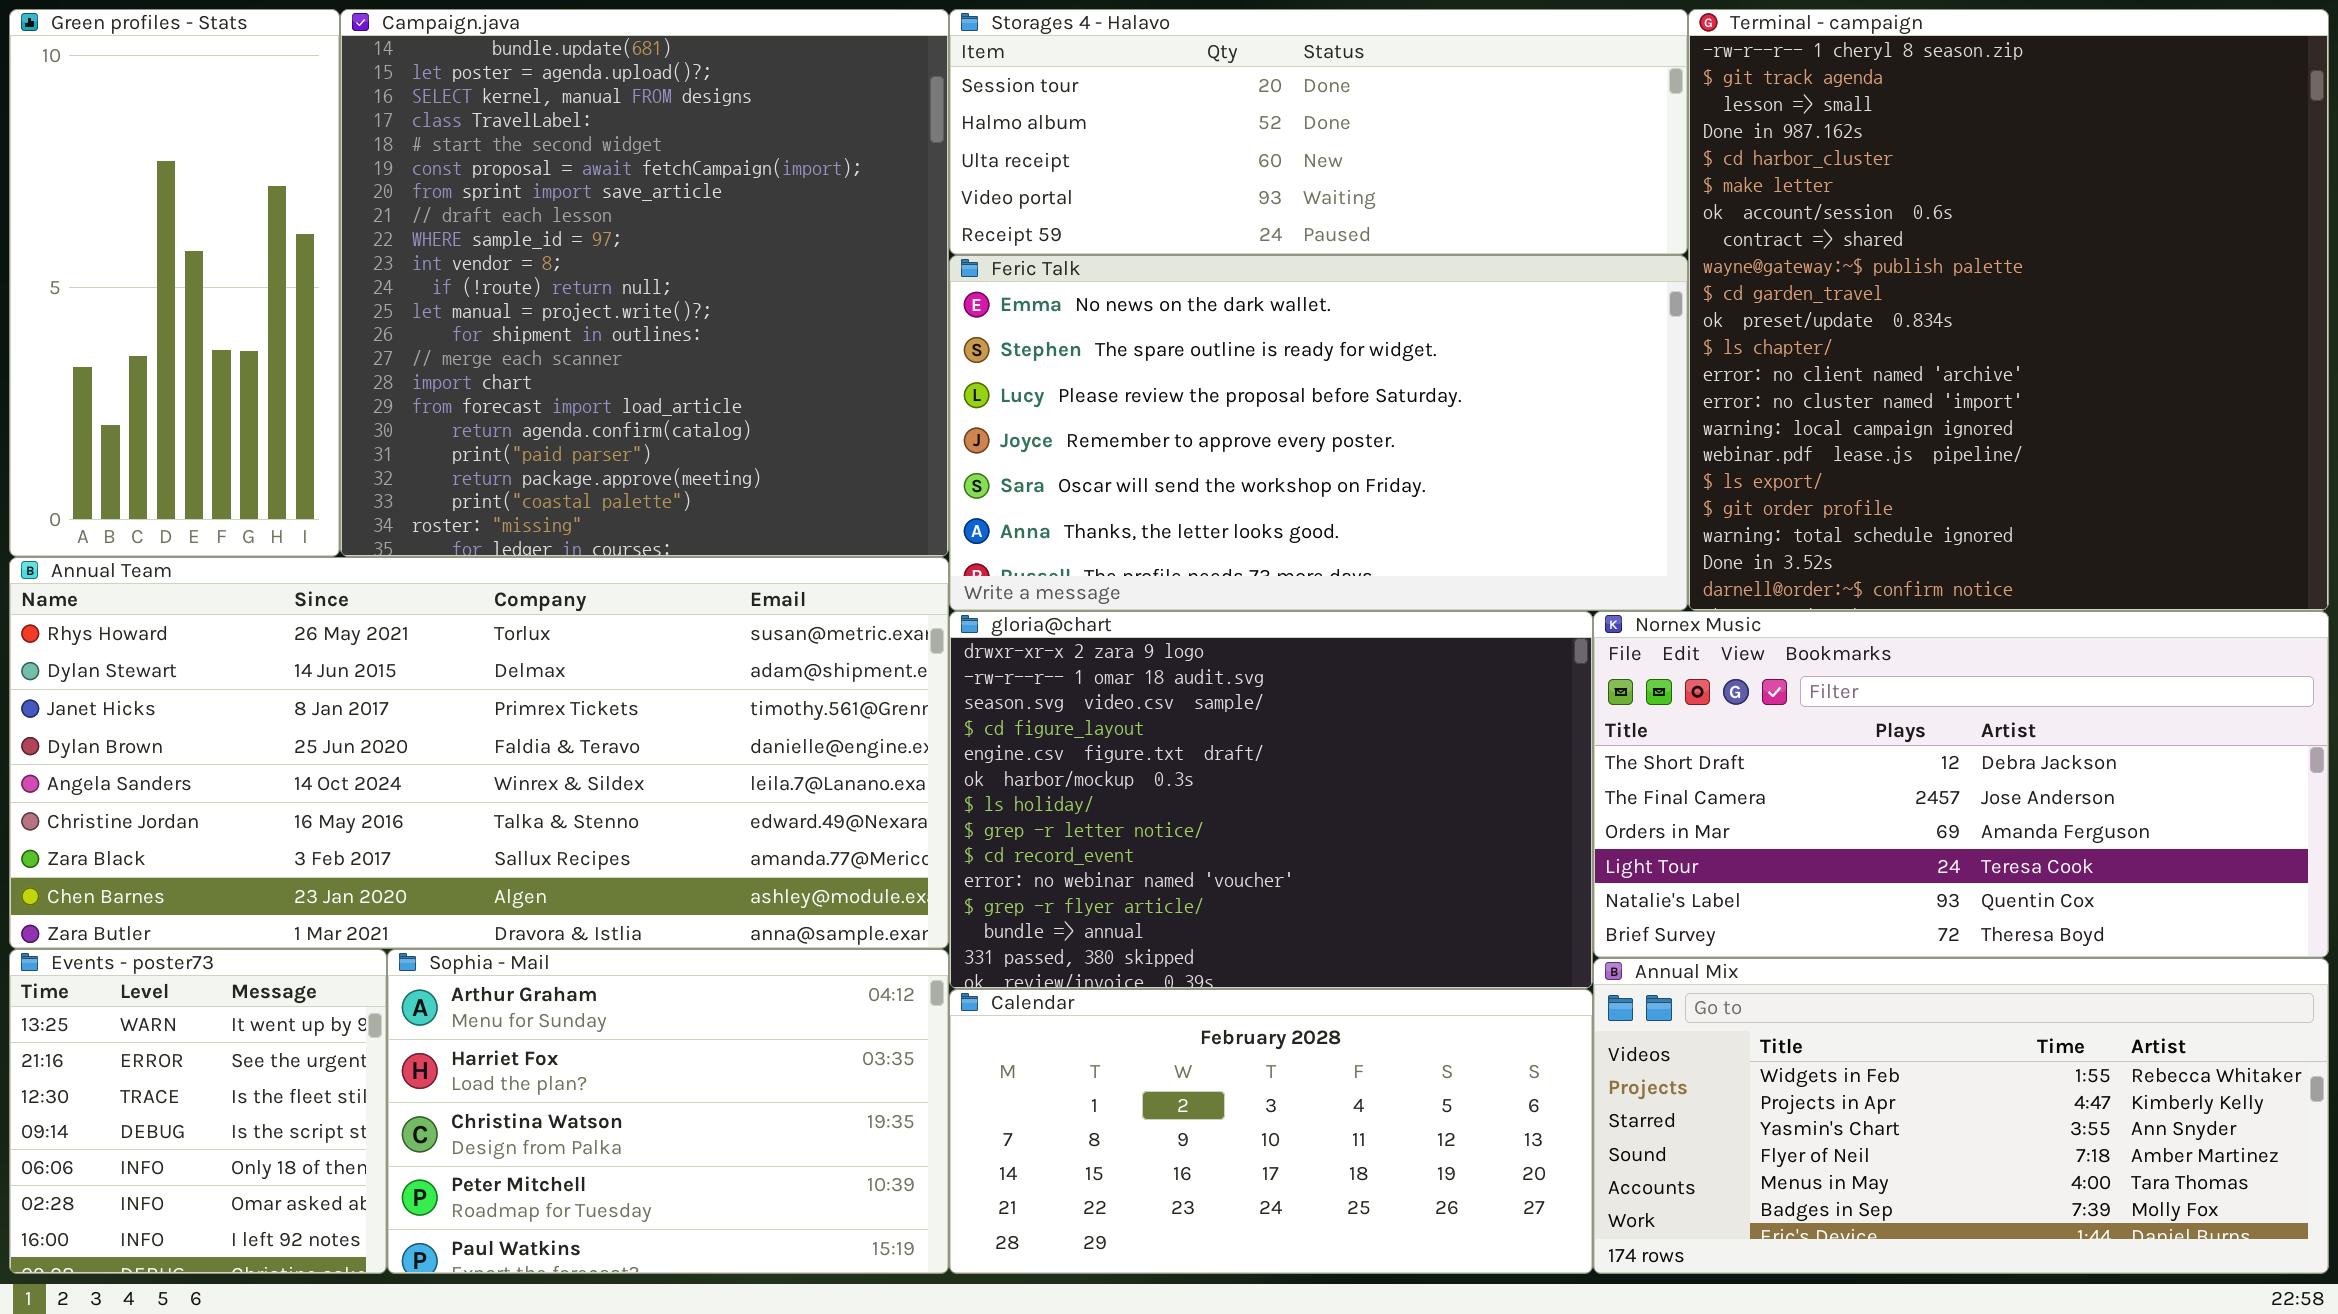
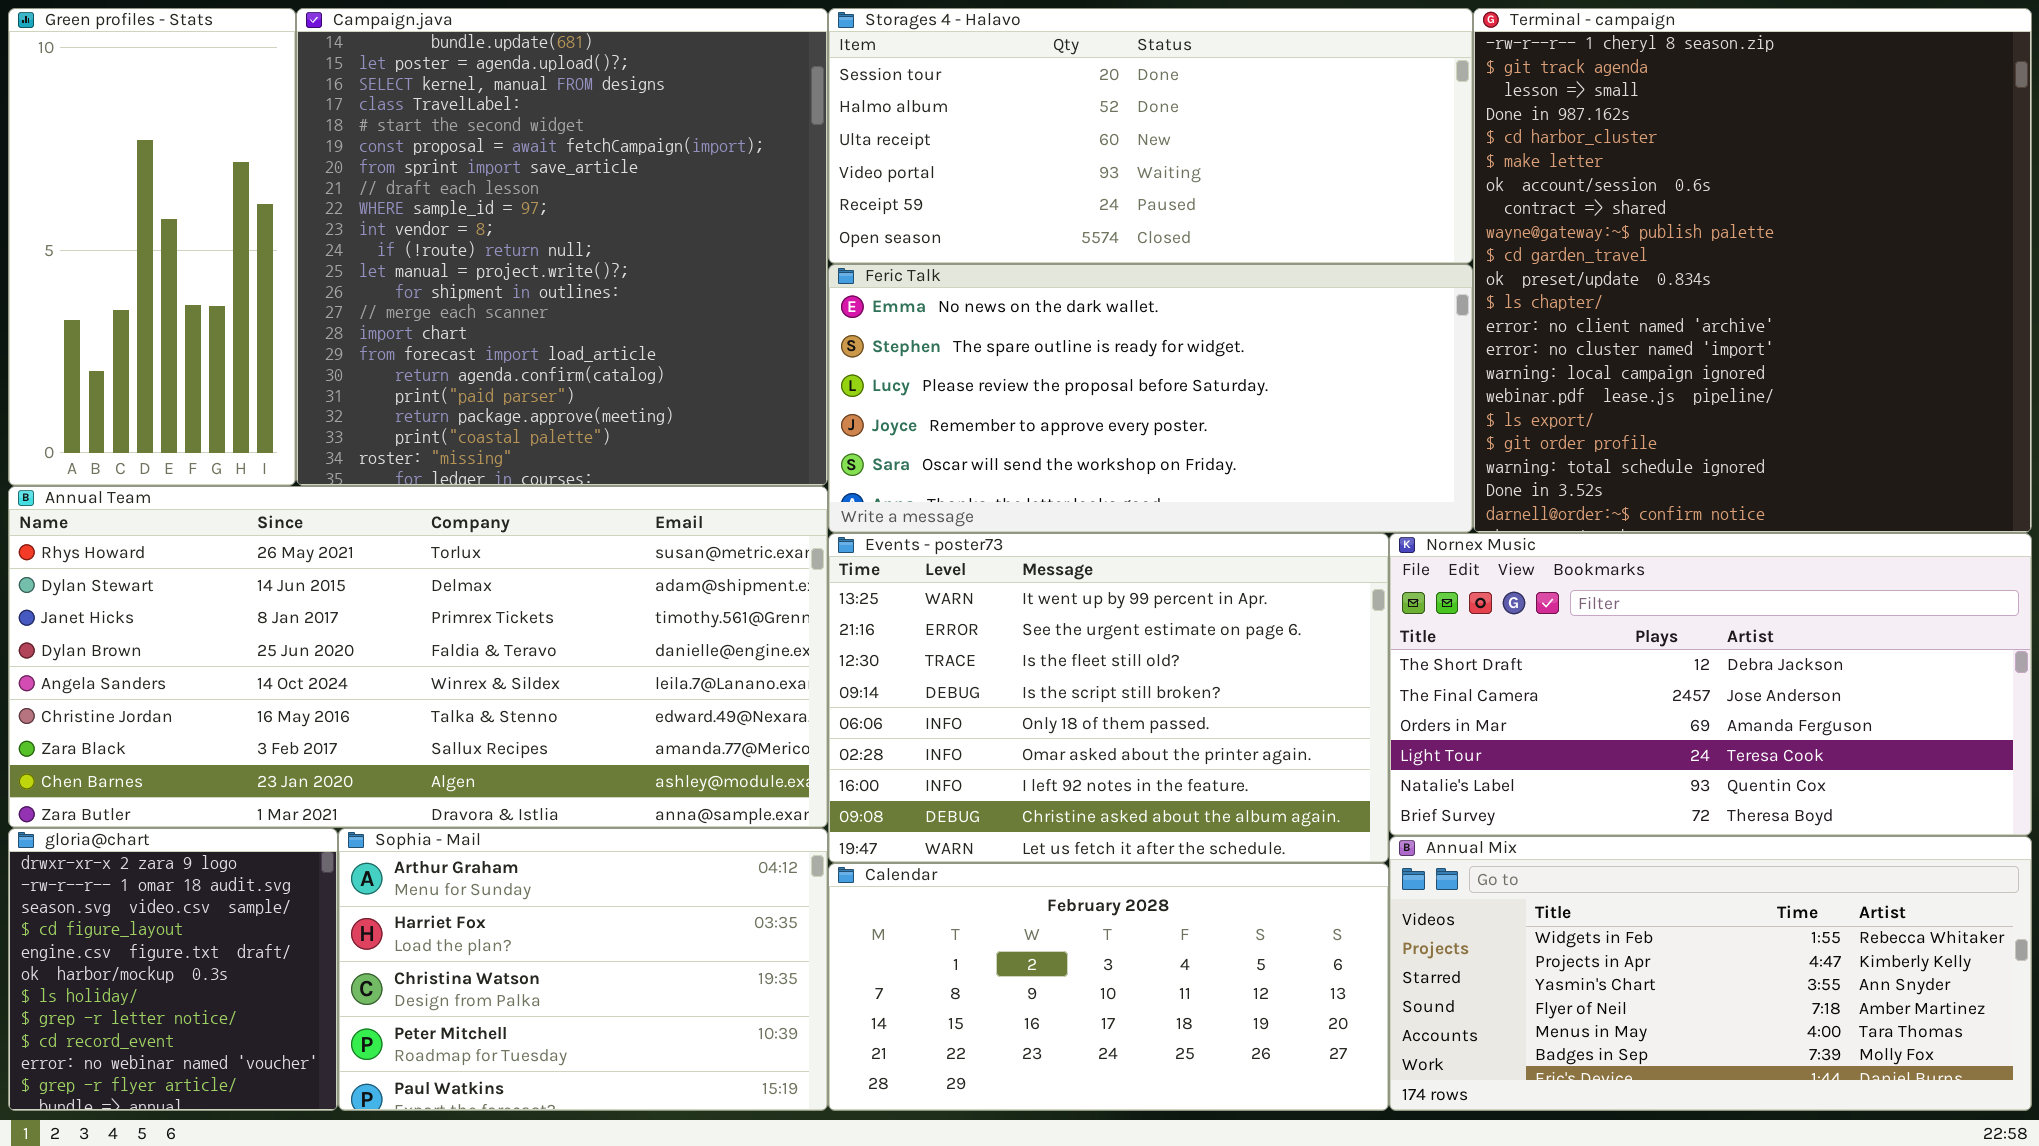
Storages 4 - Halavo: [949,9,1688,255] -> [828,8,1473,264], resized
Feric Talk: [949,255,1688,611] -> [828,264,1473,533], resized
gloria@chart: [949,611,1593,989] -> [8,828,338,1111], moved, resized
Events - poster73: [9,949,387,1274] -> [828,533,1389,863], moved, resized

